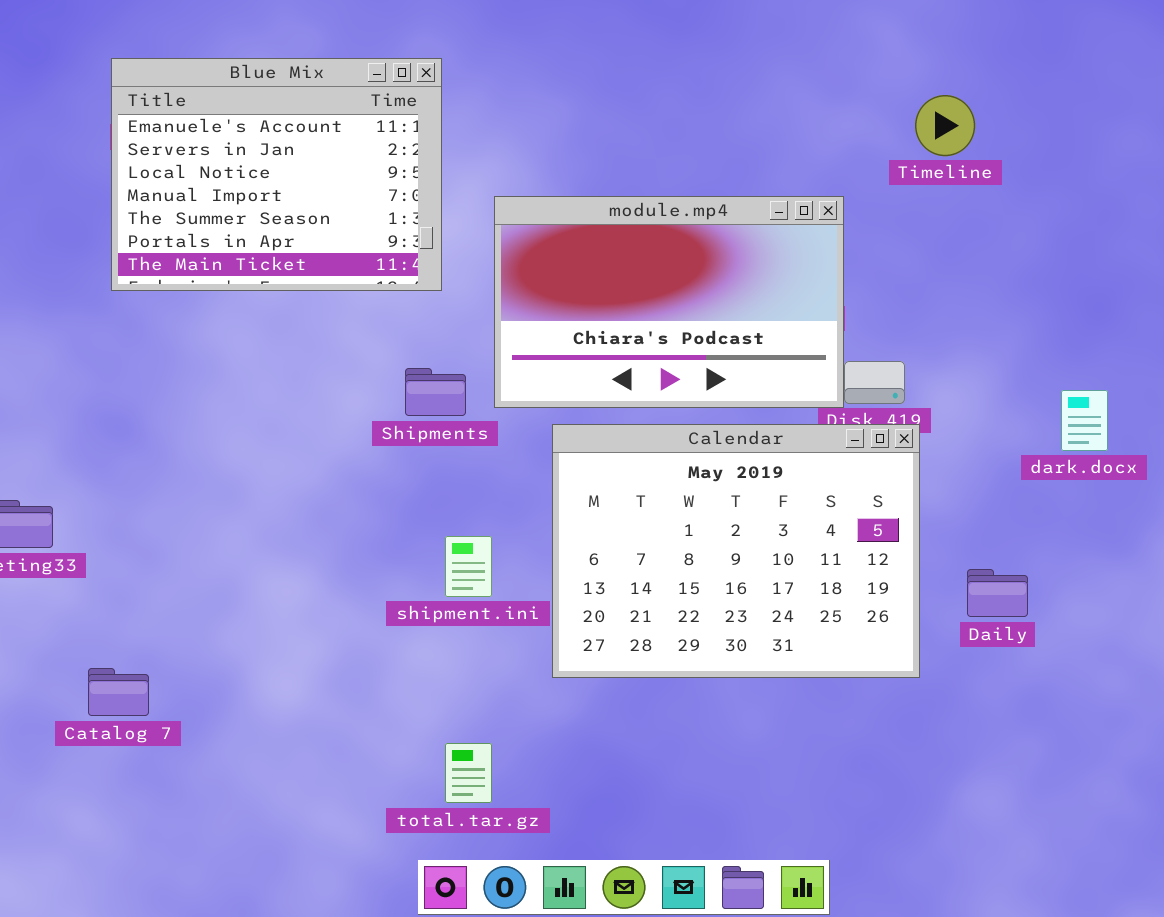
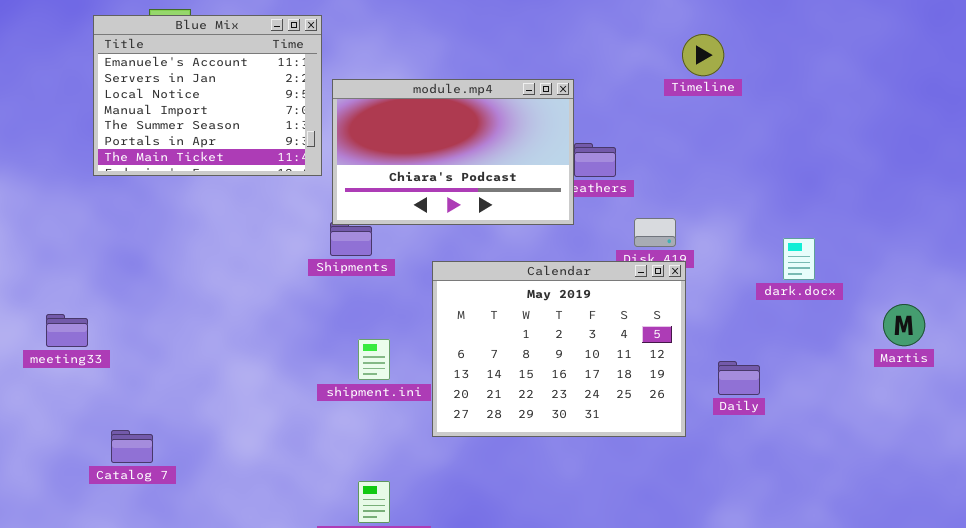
Blue Mix: [111,58,442,291] -> [93,15,322,176], moved
module.mp4: [494,196,844,408] -> [332,79,574,225], moved

